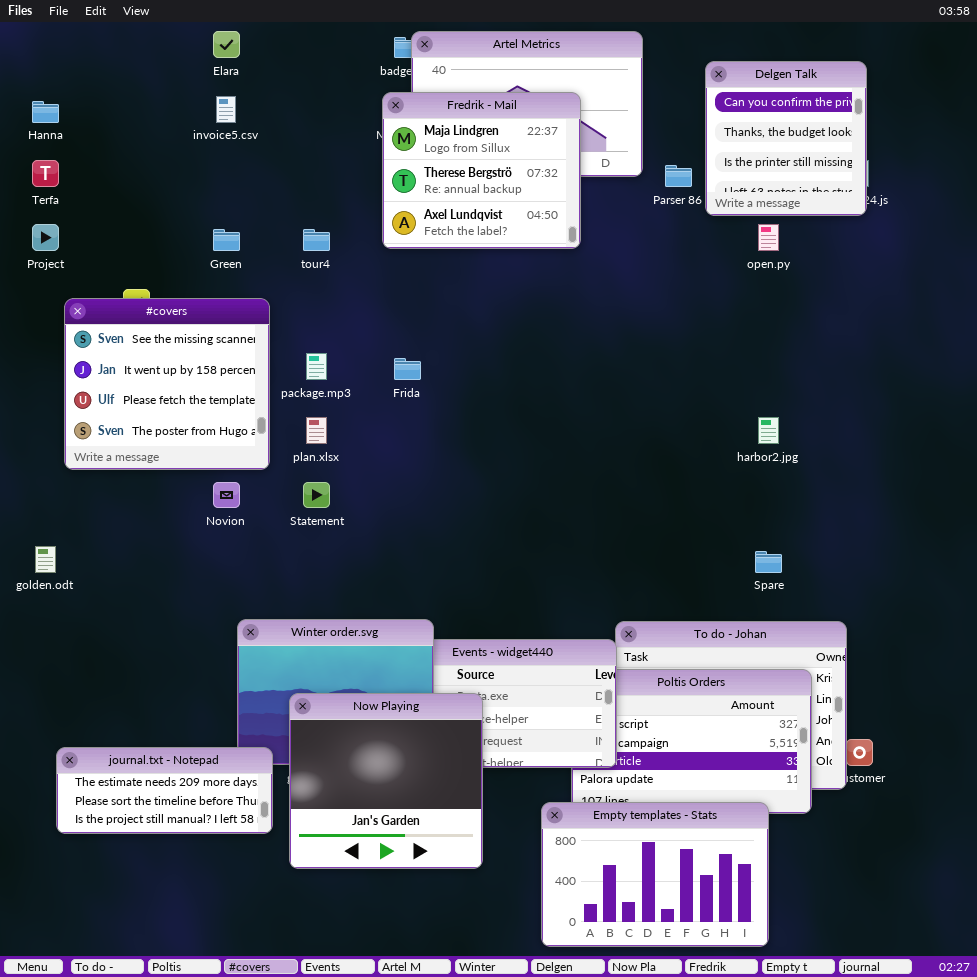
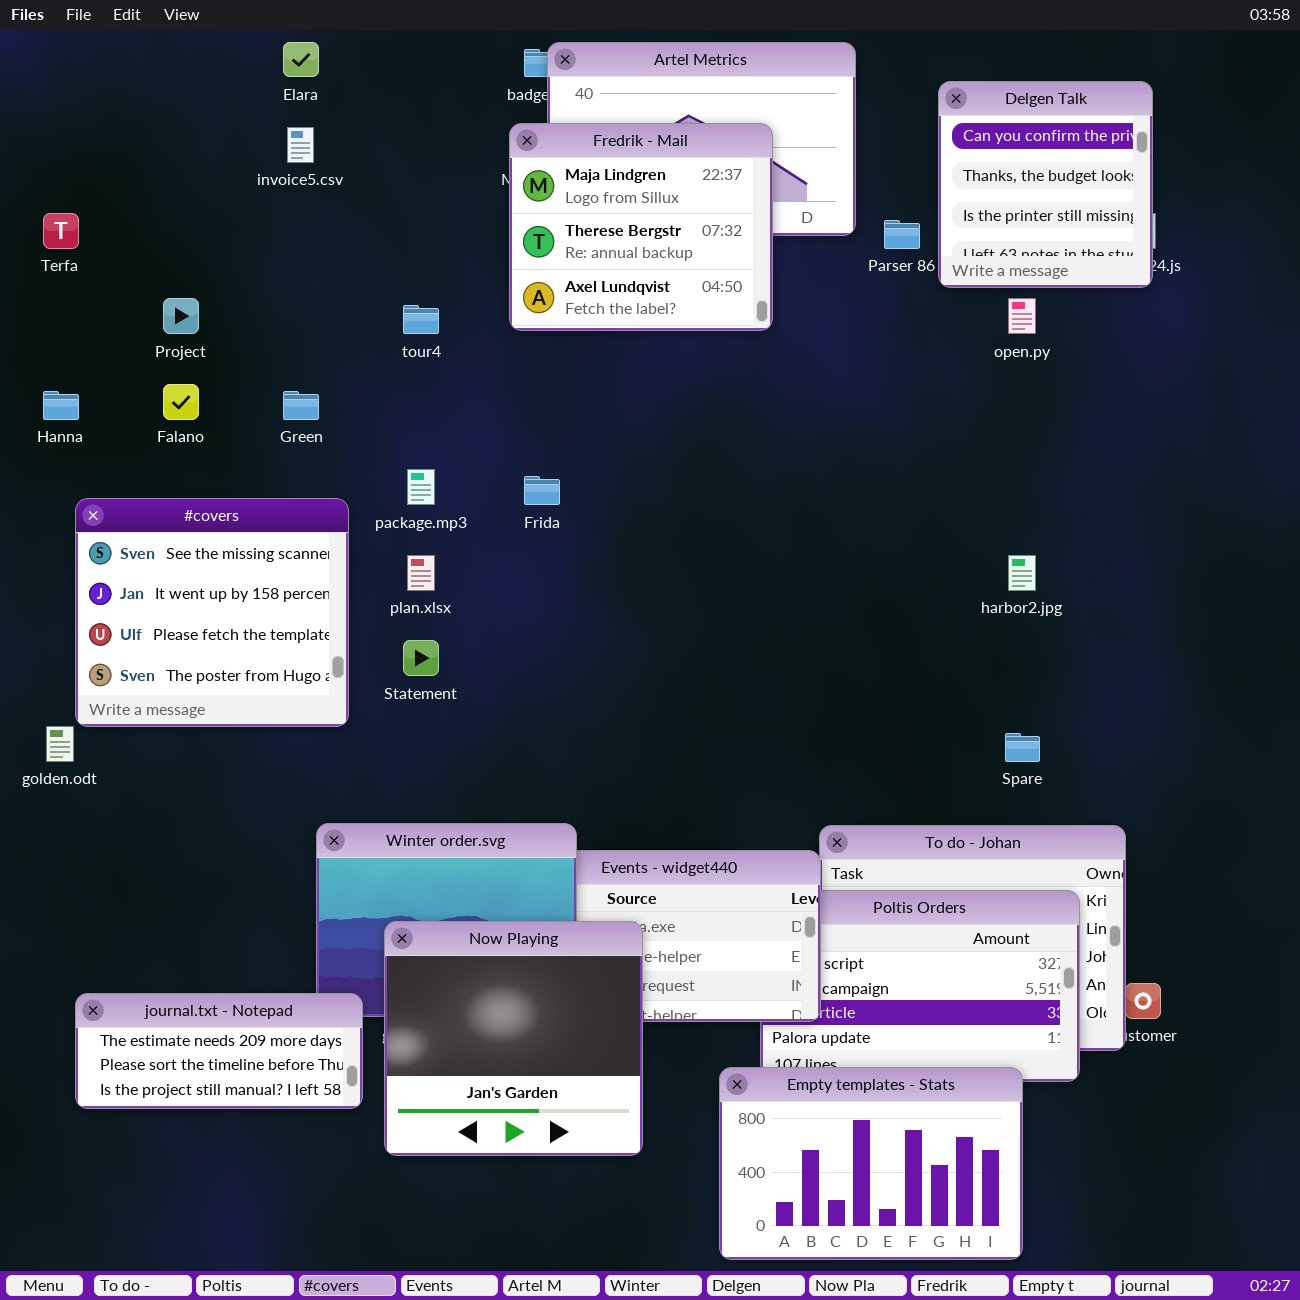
Hanna: [32,101,59,123] -> [43,391,79,420], moved
Project: [32,224,59,251] -> [163,298,199,334], moved
Green: [213,229,240,251] -> [283,391,319,420], moved
#covers: [64,298,270,470] -> [75,498,349,727], moved

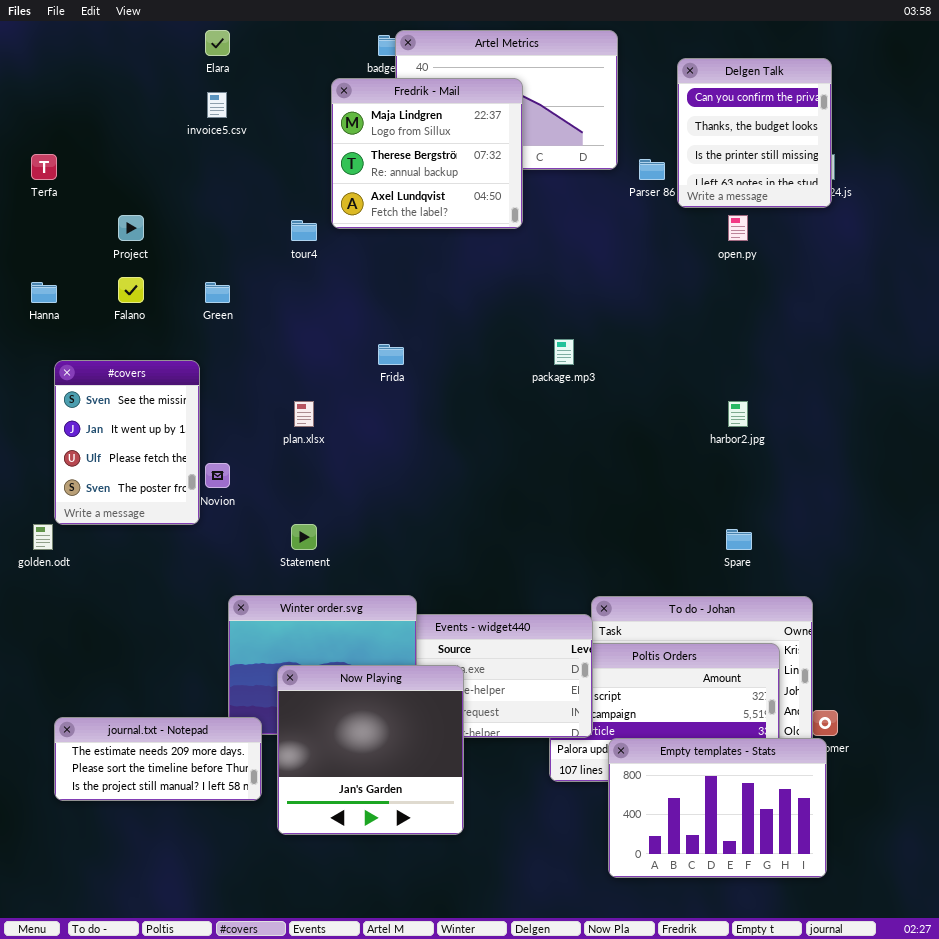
Fredrik - Mail: [509,123,773,331] -> [331,78,523,229], moved
package.mp3: [407,469,435,505] -> [554,339,574,365], moved
#covers: [75,498,349,727] -> [54,360,200,525], resized
Statement: [403,640,439,676] -> [291,524,317,550], moved
Empty templates - Stats: [719,1067,1023,1260] -> [608,738,827,878], moved

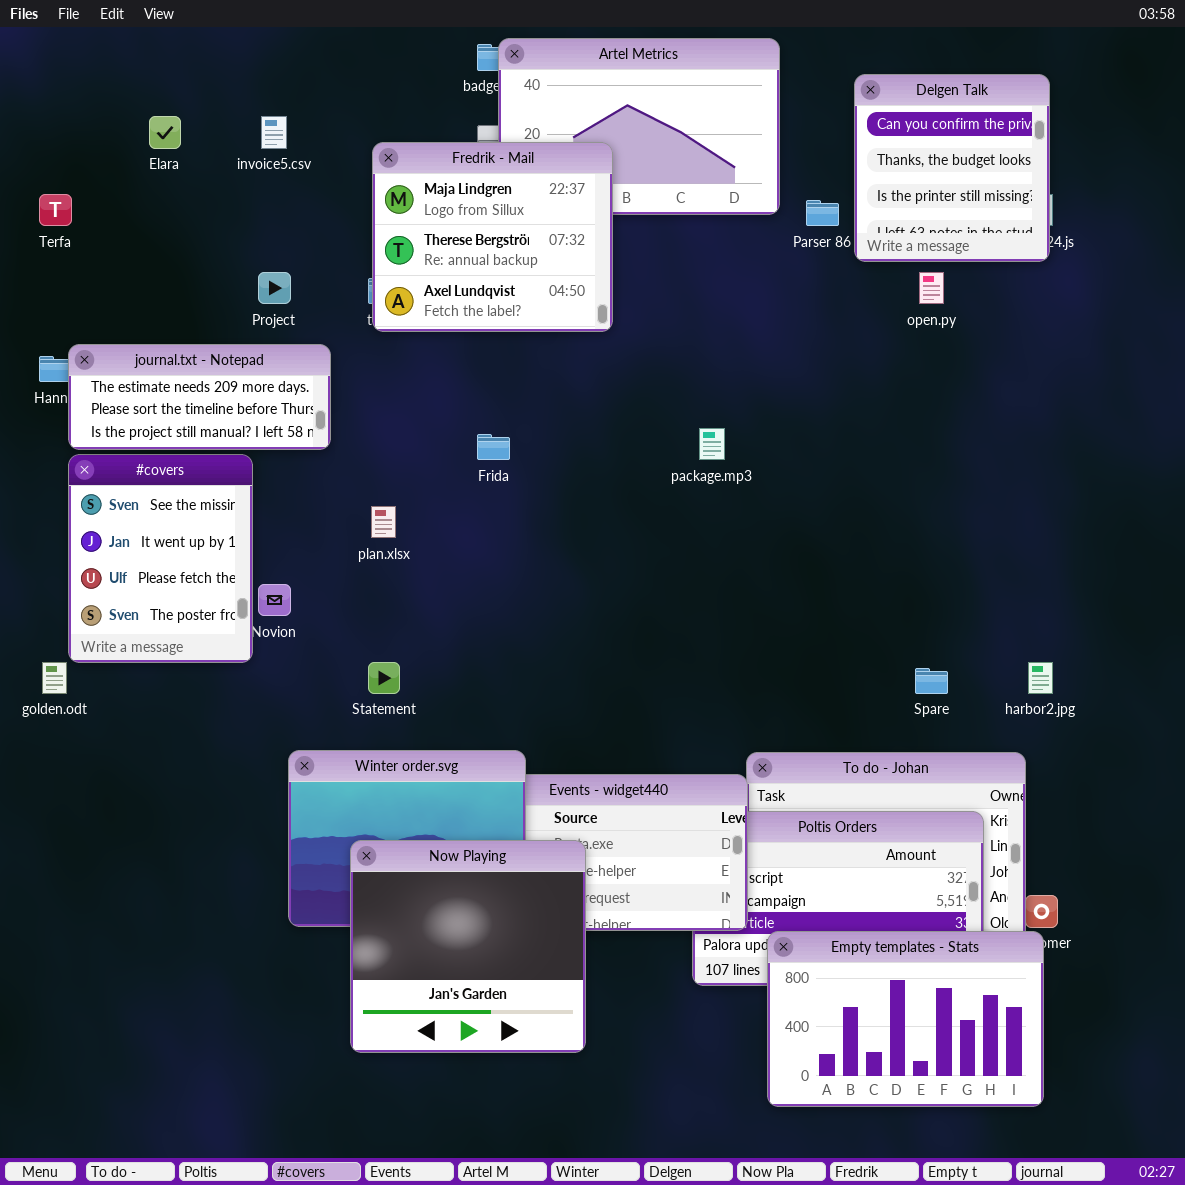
Elara: [205,30,230,56] -> [149,116,181,149], moved
Fredrik - Mail: [331,78,523,229] -> [372,142,613,332], moved
Project: [118,215,144,241] -> [258,272,291,304], moved
harbor2.jpg: [728,401,748,427] -> [1028,662,1053,694], moved
journal.txt - Notepad: [54,717,262,801] -> [68,344,331,450], moved

